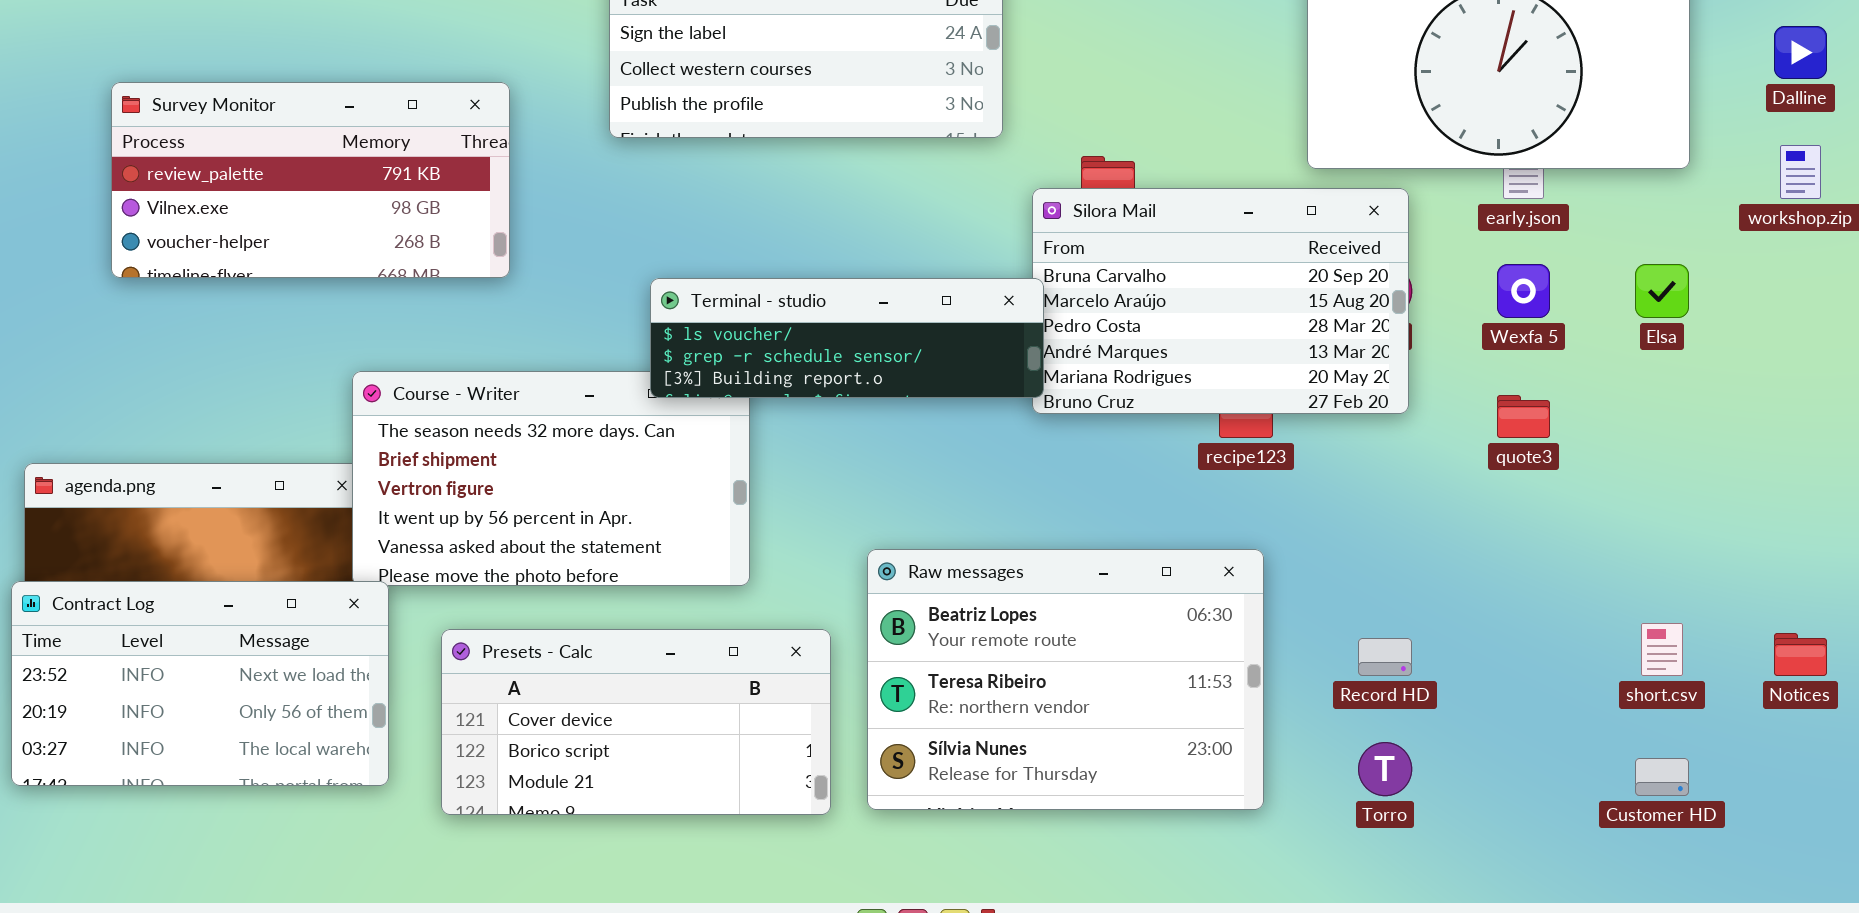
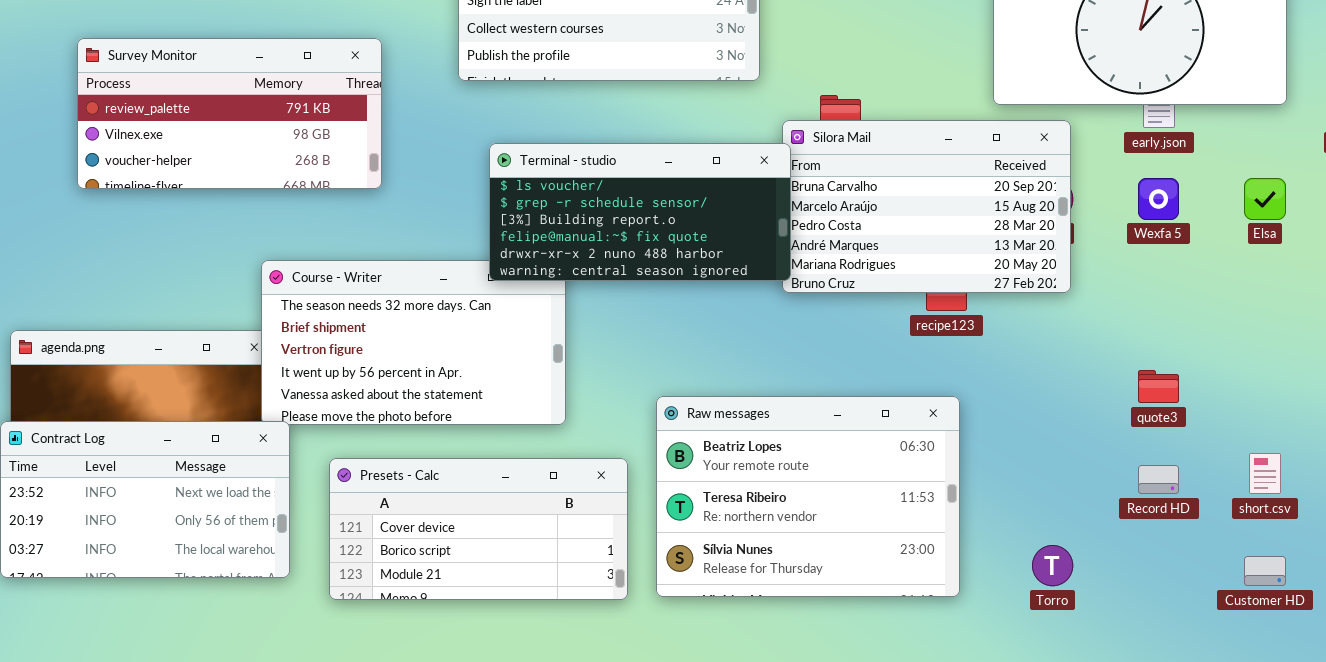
Terminal - studio: [650,278,1044,398] -> [489,143,791,281], resized
quote3: [1497,395,1550,438] -> [1138,370,1179,403], moved
Record HD: [1358,638,1412,676] -> [1138,465,1179,494], moved

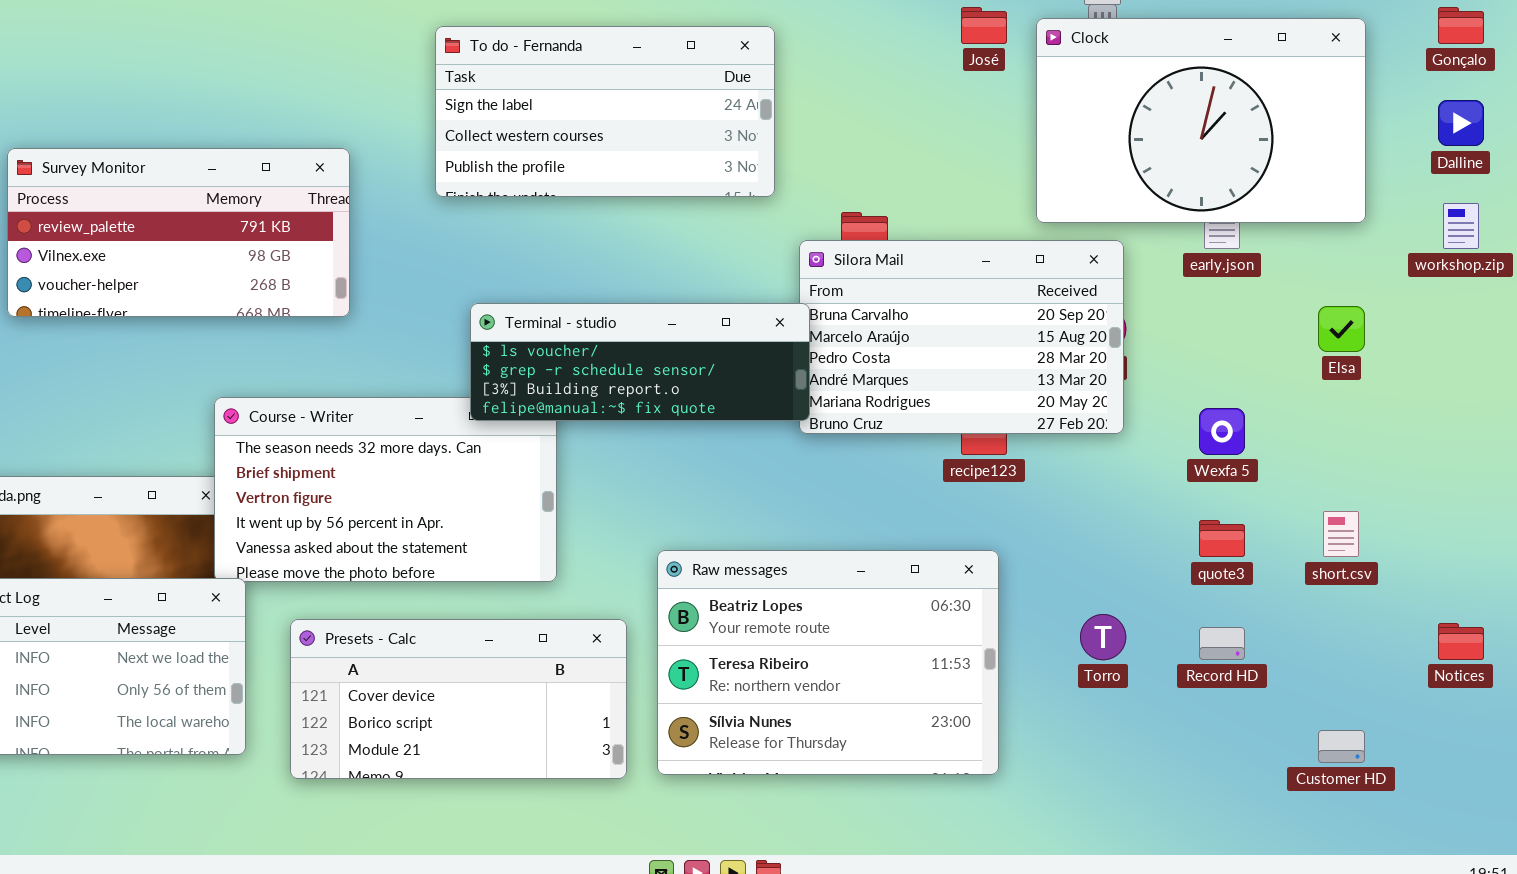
Terminal - studio: [489,143,791,281] -> [470,303,810,421], resized
Wexfa 5: [1138,178,1179,220] -> [1199,408,1245,455], moved
short.csv: [1249,453,1281,494] -> [1323,511,1359,557], moved
Torro: [1032,545,1073,586] -> [1080,614,1126,660], moved

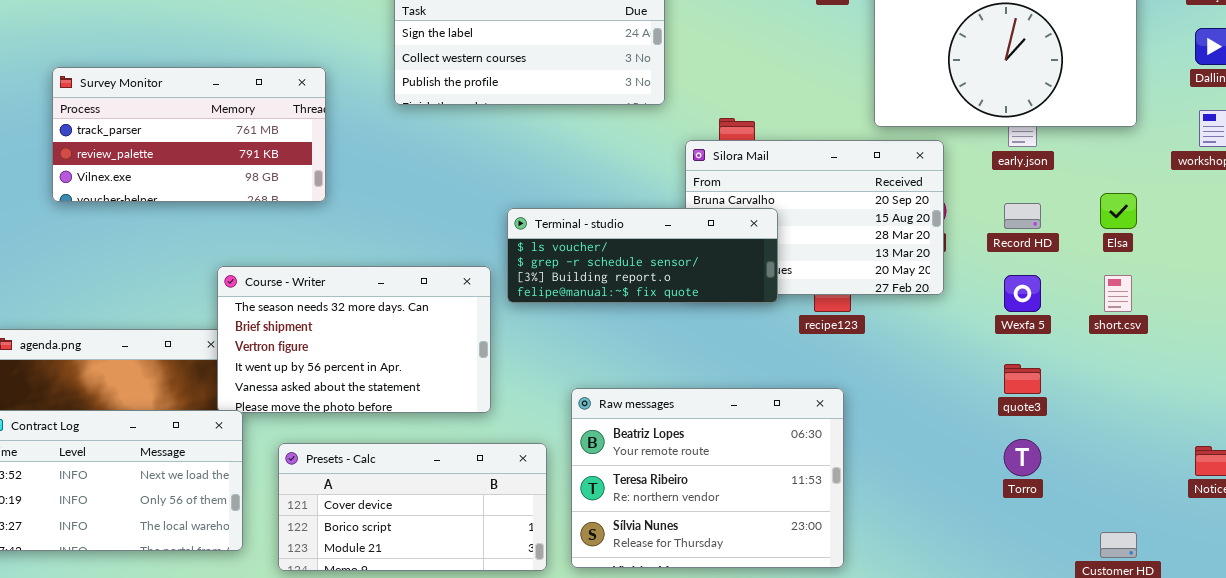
Survey Monitor: [7,148,350,317] -> [52,67,326,202], scrolled up 1 row
Terminal - studio: [470,303,810,421] -> [507,208,778,303], moved
short.csv: [1323,511,1359,557] -> [1104,275,1132,312], moved
Torro: [1080,614,1126,660] -> [1004,439,1041,476], moved
Record HD: [1199,627,1245,660] -> [1004,203,1041,229], moved

